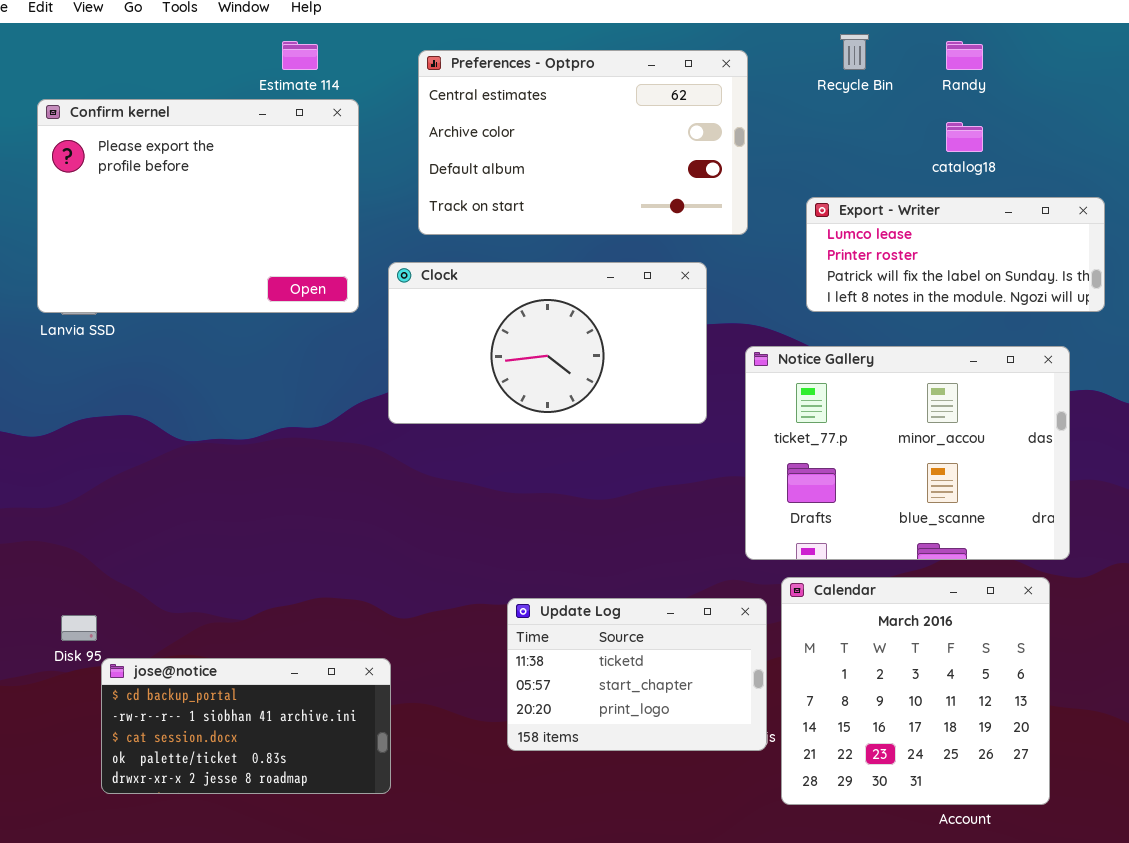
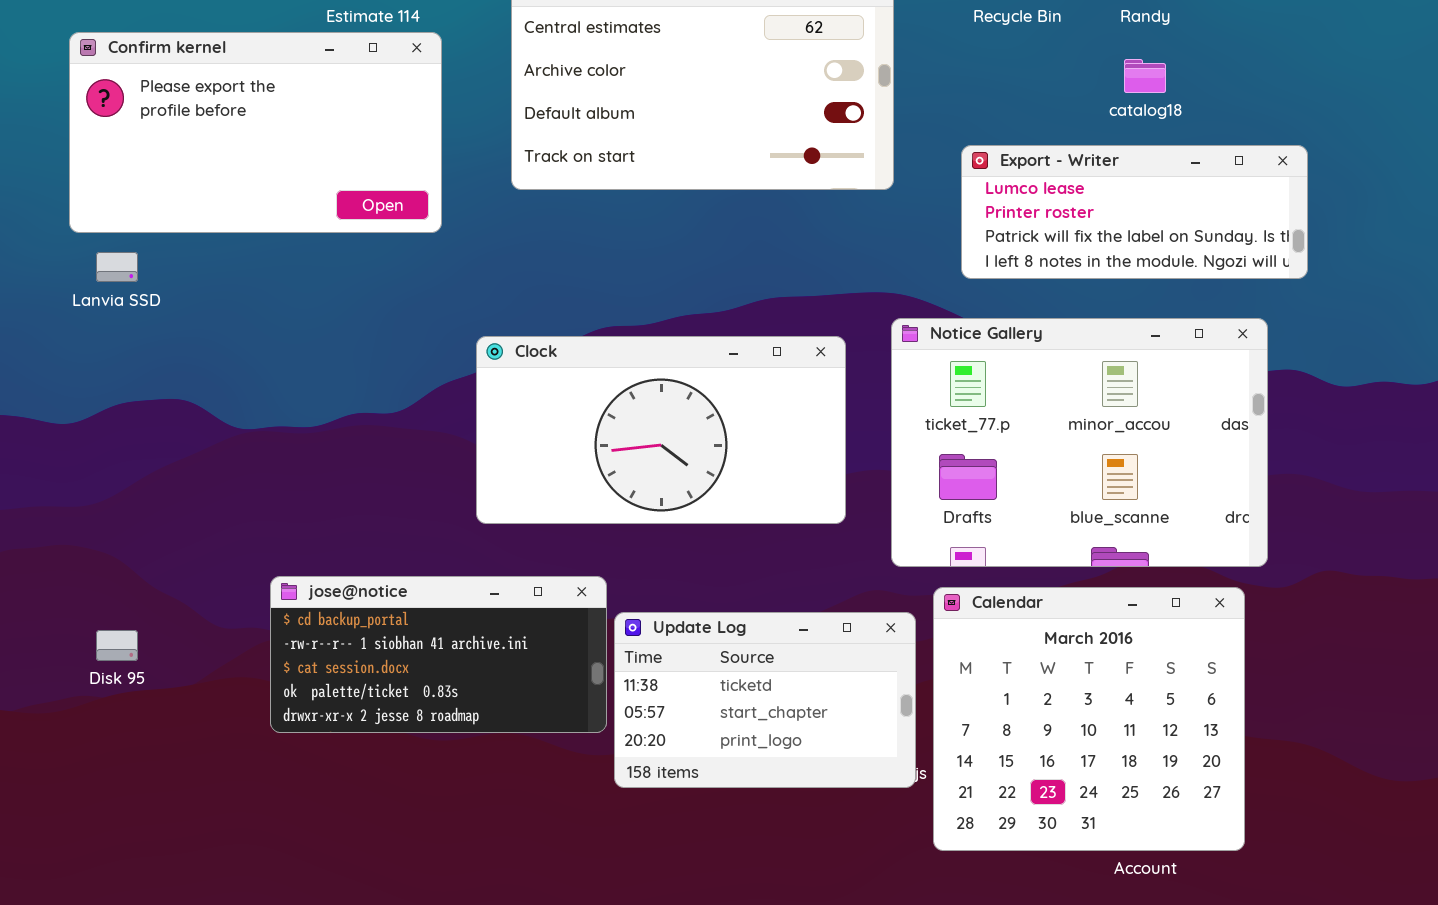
Confirm kernel: [37,99,359,313] -> [69,32,442,233], resized
Clock: [388,262,707,424] -> [476,336,846,524], moved
jose@notice: [101,658,391,794] -> [270,576,607,733], moved

